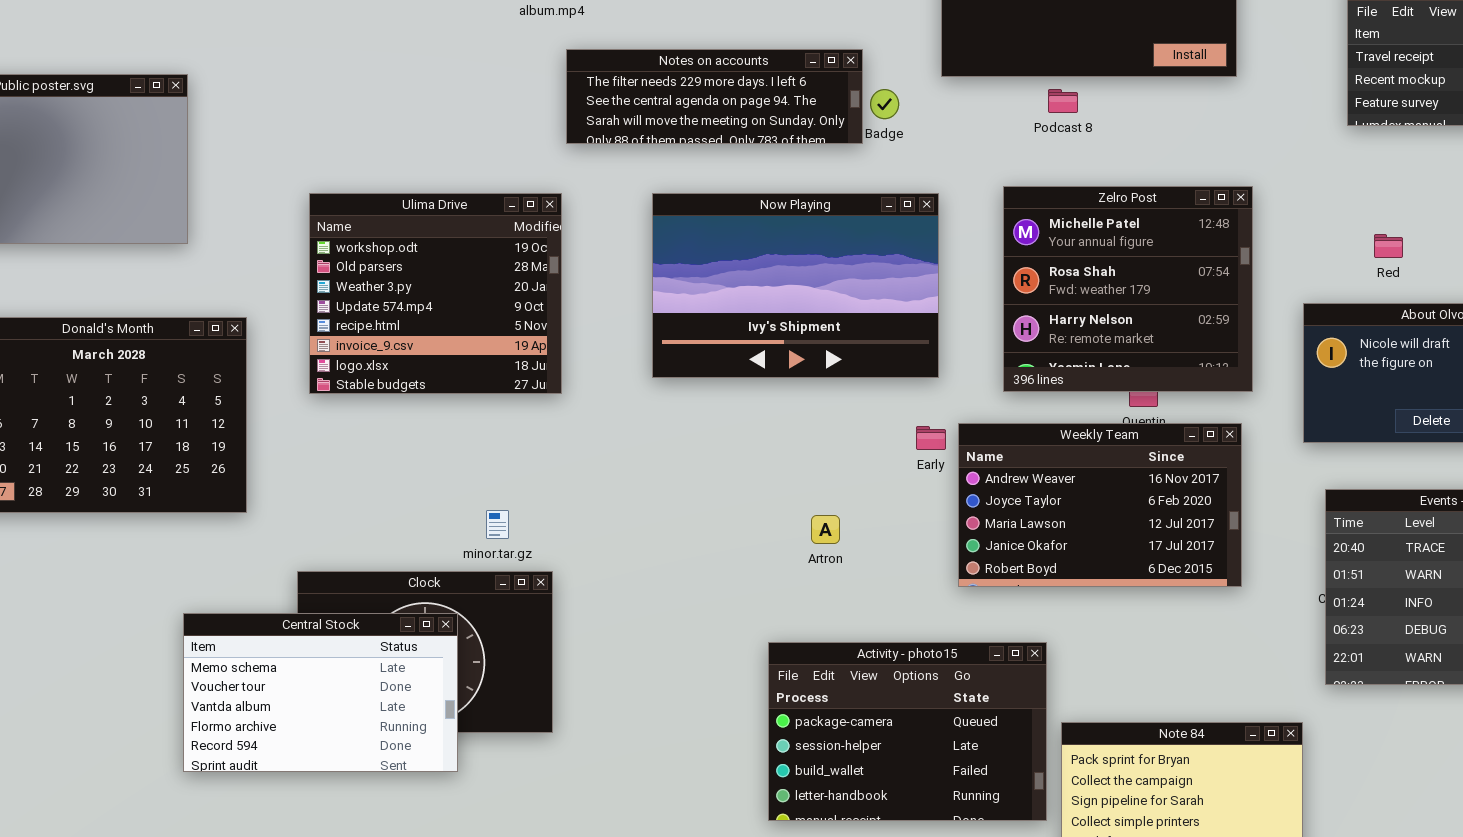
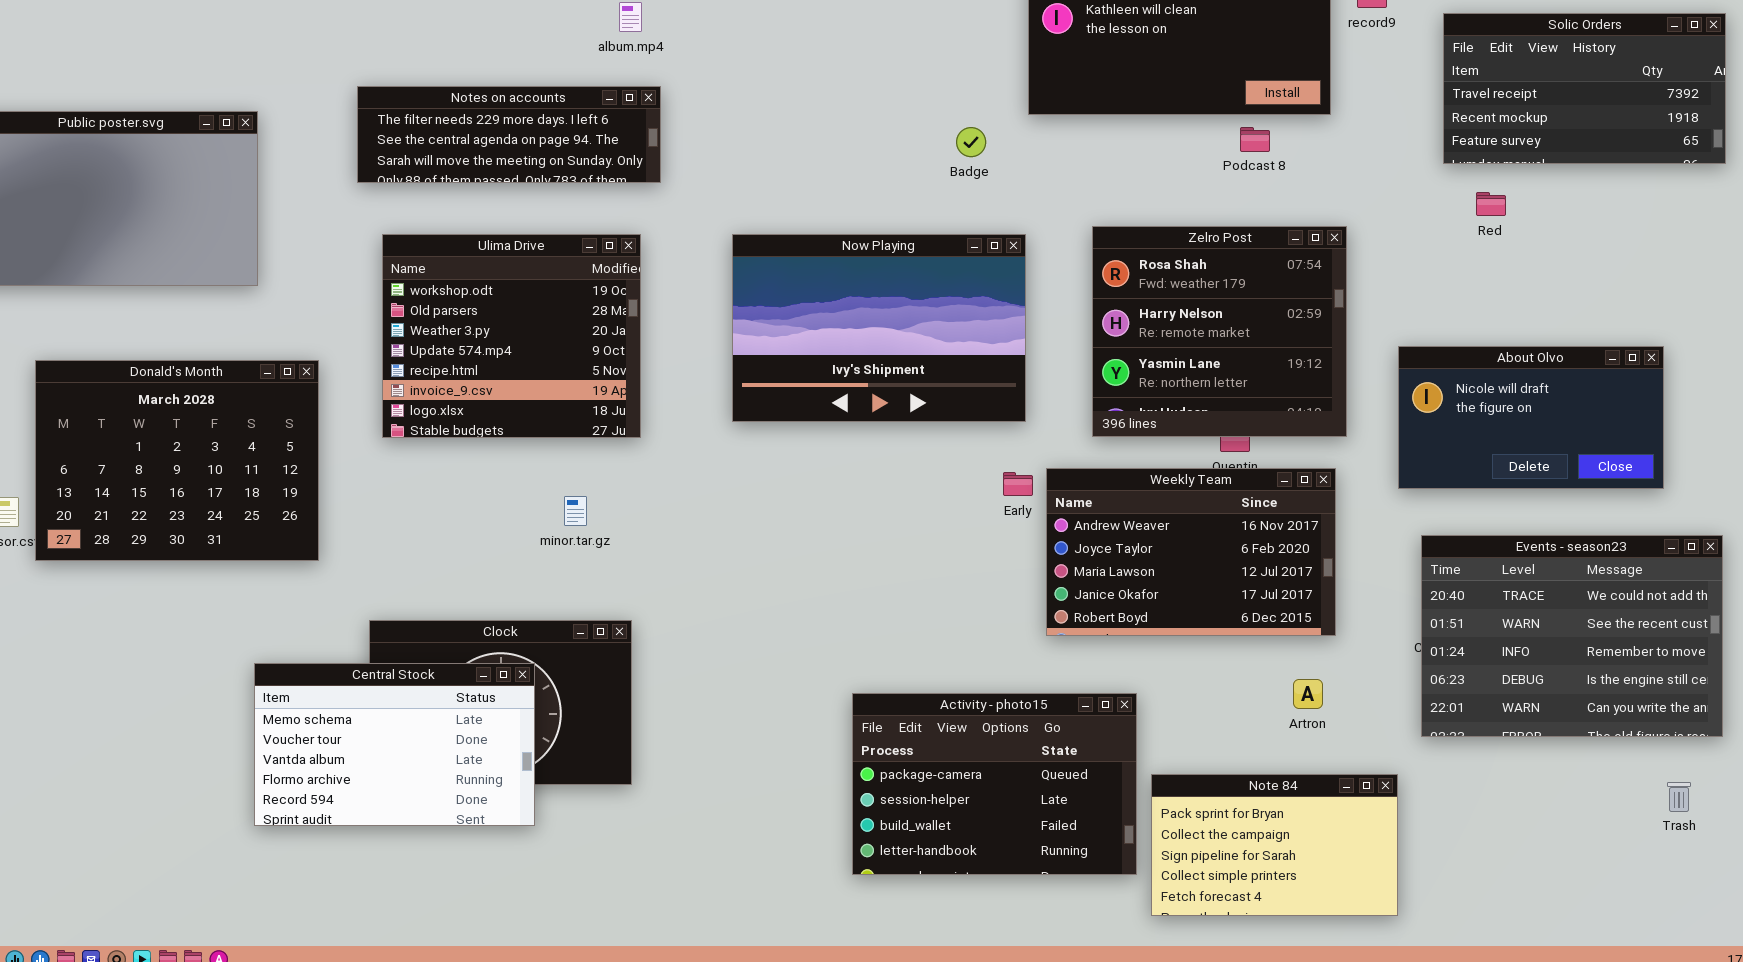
Notes on accounts: [566,49,863,144] -> [357,86,661,183], moved
Podcast 8: [1048,89,1078,113] -> [1240,127,1270,152], moved
Zelro Post: [1003,186,1253,392] -> [1092,226,1347,437], scrolled down 1 row
Red: [1374,234,1403,258] -> [1476,192,1506,216], moved
minor.tar.gz: [486,510,509,539] -> [564,496,587,526], moved
Artron: [811,515,840,544] -> [1293,679,1323,709], moved

